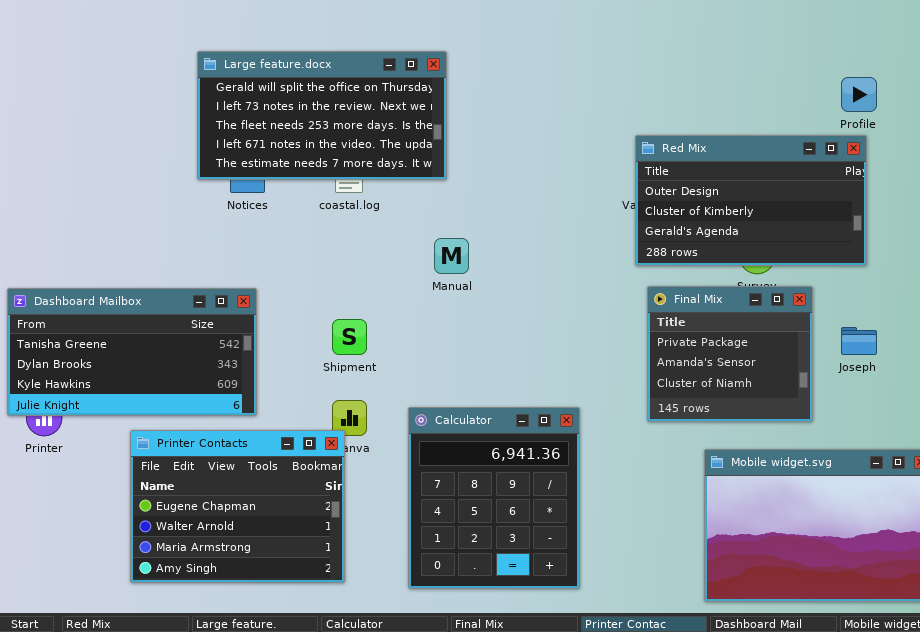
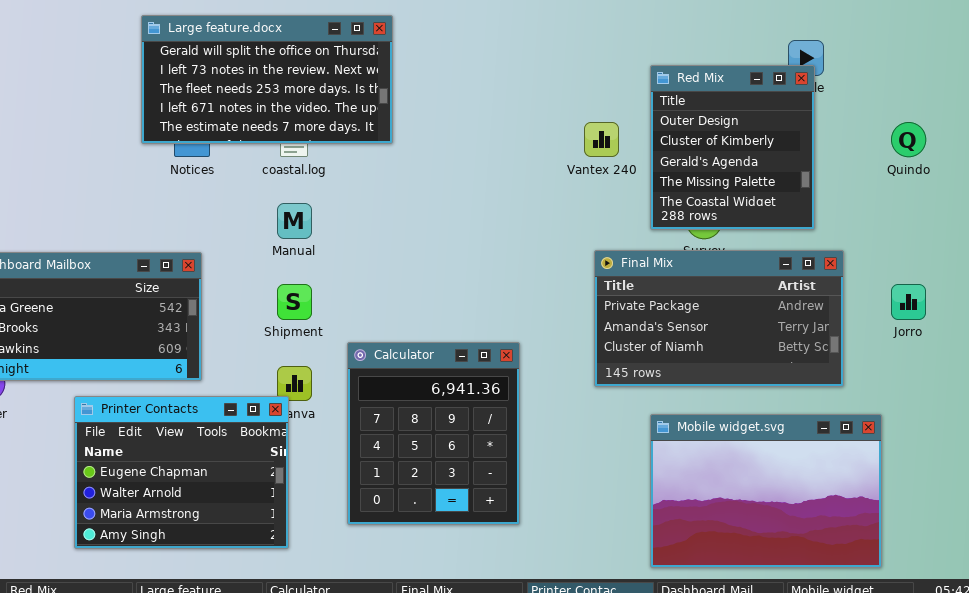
Red Mix: [635,135,867,266] -> [650,65,815,230], resized
Manual: [434,238,469,274] -> [277,203,312,239], moved
Final Mix: [647,286,813,422] -> [594,250,844,387], resized
Calculator: [408,407,580,589] -> [347,342,520,525], moved

